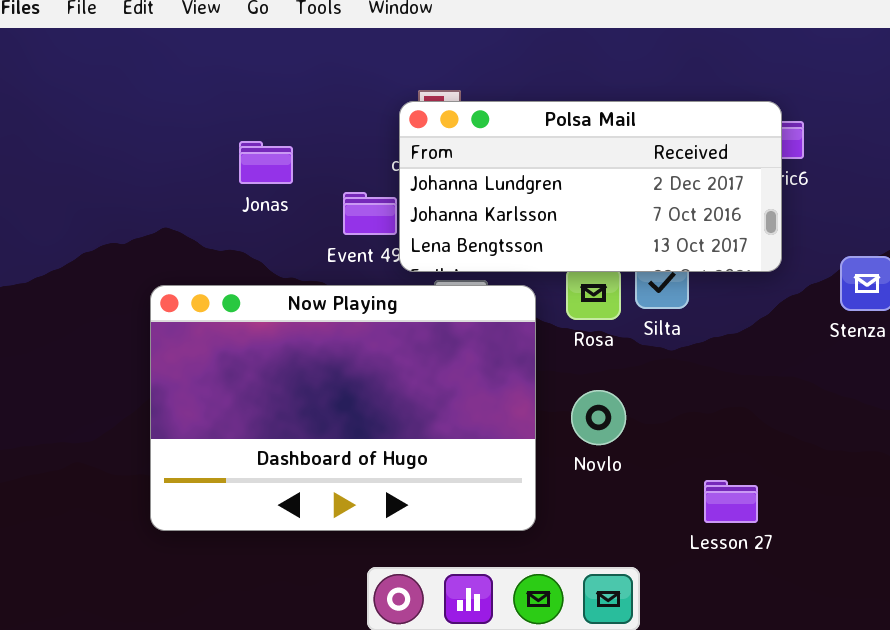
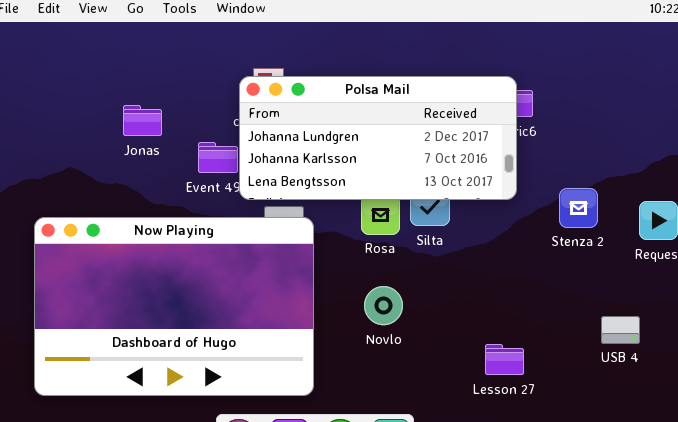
Now Playing: [150,285,536,531] -> [34,217,314,396], moved
Lesson 27: [704,480,758,523] -> [485,344,524,375], moved

